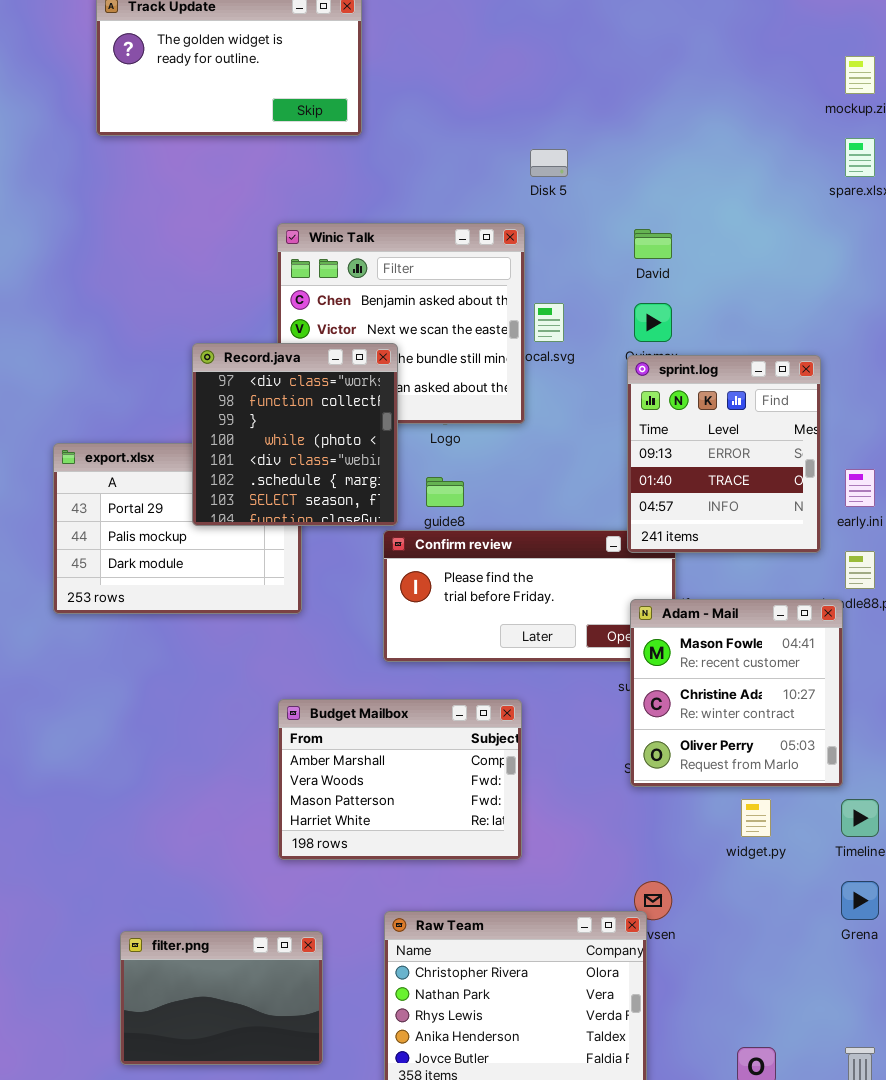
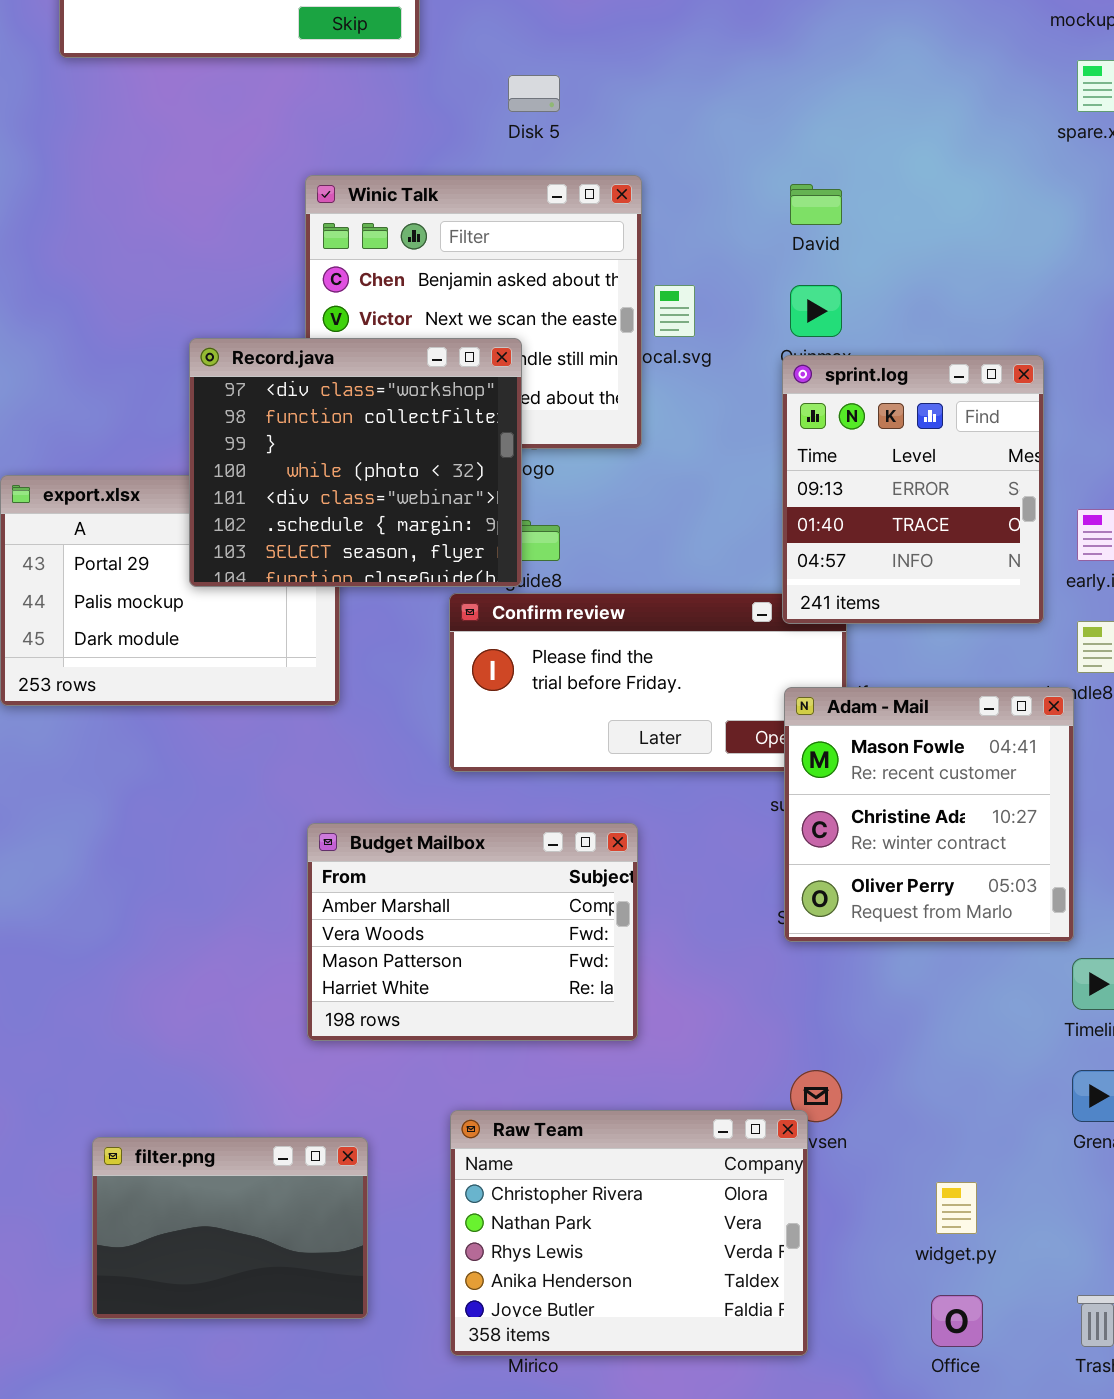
Disk 5: [530,149,568,177] -> [508,75,560,112], moved
Record.java: [192,343,398,526] -> [189,338,522,587], resized
widget.py: [741,799,771,837] -> [936,1182,977,1234], moved

